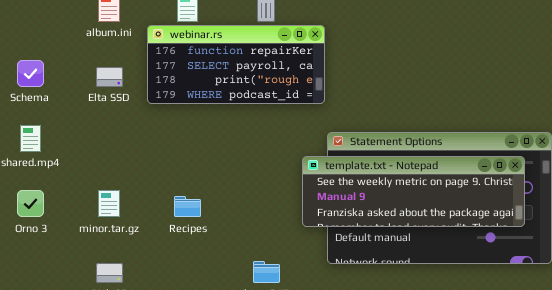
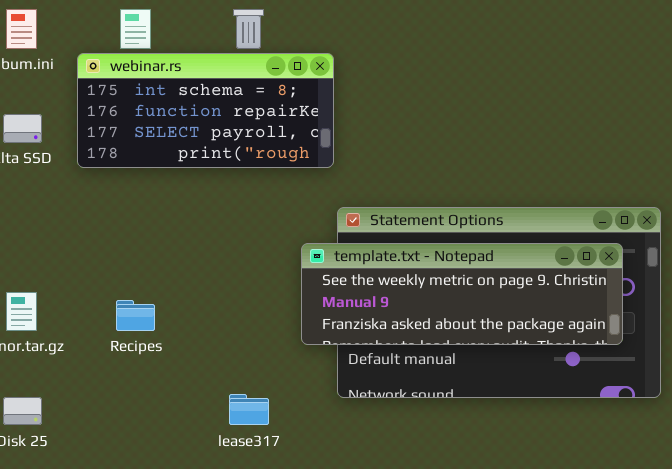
webinar.rs: [147,25,325,104] -> [77,53,334,168], scrolled up 1 row

